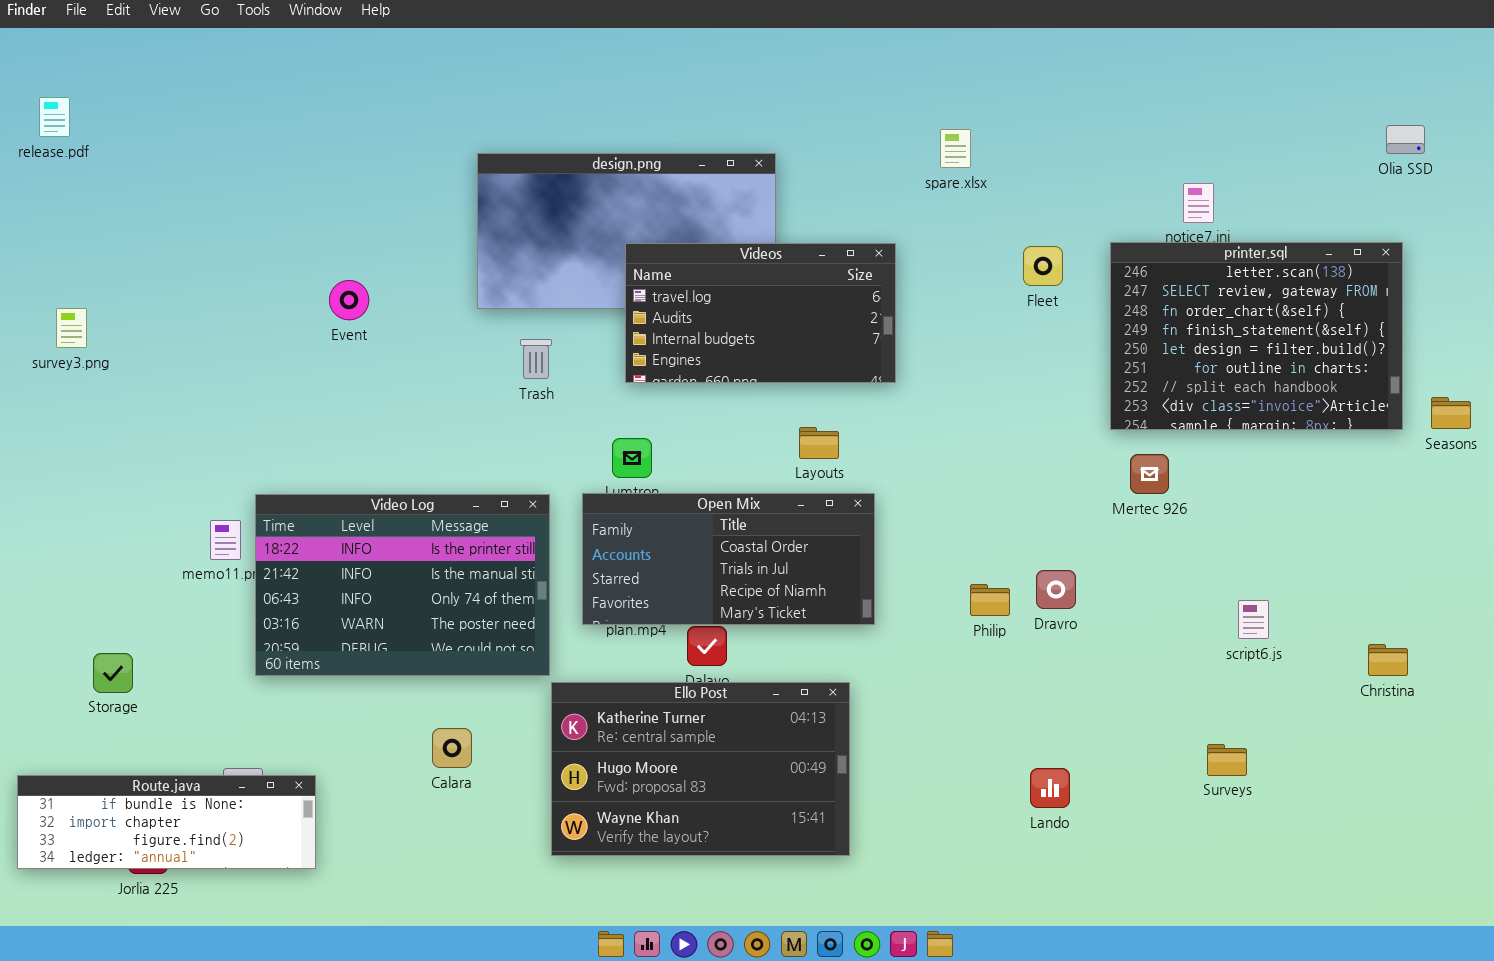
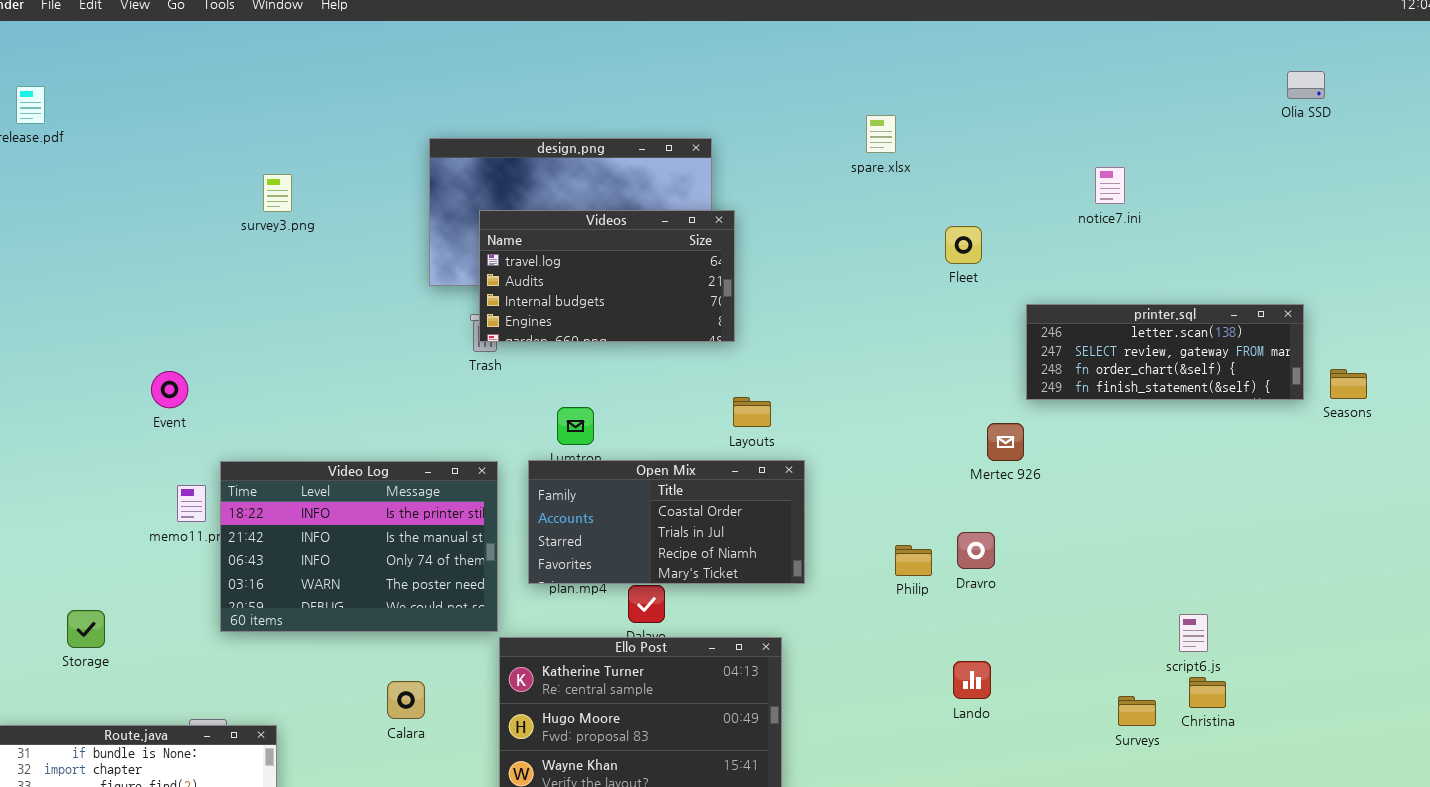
Olia SSD: [1386,125,1425,154] -> [1287,71,1325,99], moved
printer.sql: [1110,242,1403,430] -> [1026,304,1304,400], resized
Videos: [625,243,896,383] -> [479,210,735,342], moved
Event: [329,280,369,320] -> [151,371,188,408], moved
survey3.png: [56,308,87,348] -> [263,174,292,212], moved
Mertec 926: [1130,454,1169,494] -> [987,423,1024,461], moved
script6.js: [1238,600,1269,639] -> [1179,614,1208,652], moved
Christina: [1368,644,1408,676] -> [1189,677,1226,708], moved
Lando: [1030,768,1070,808] -> [953,661,991,699], moved

